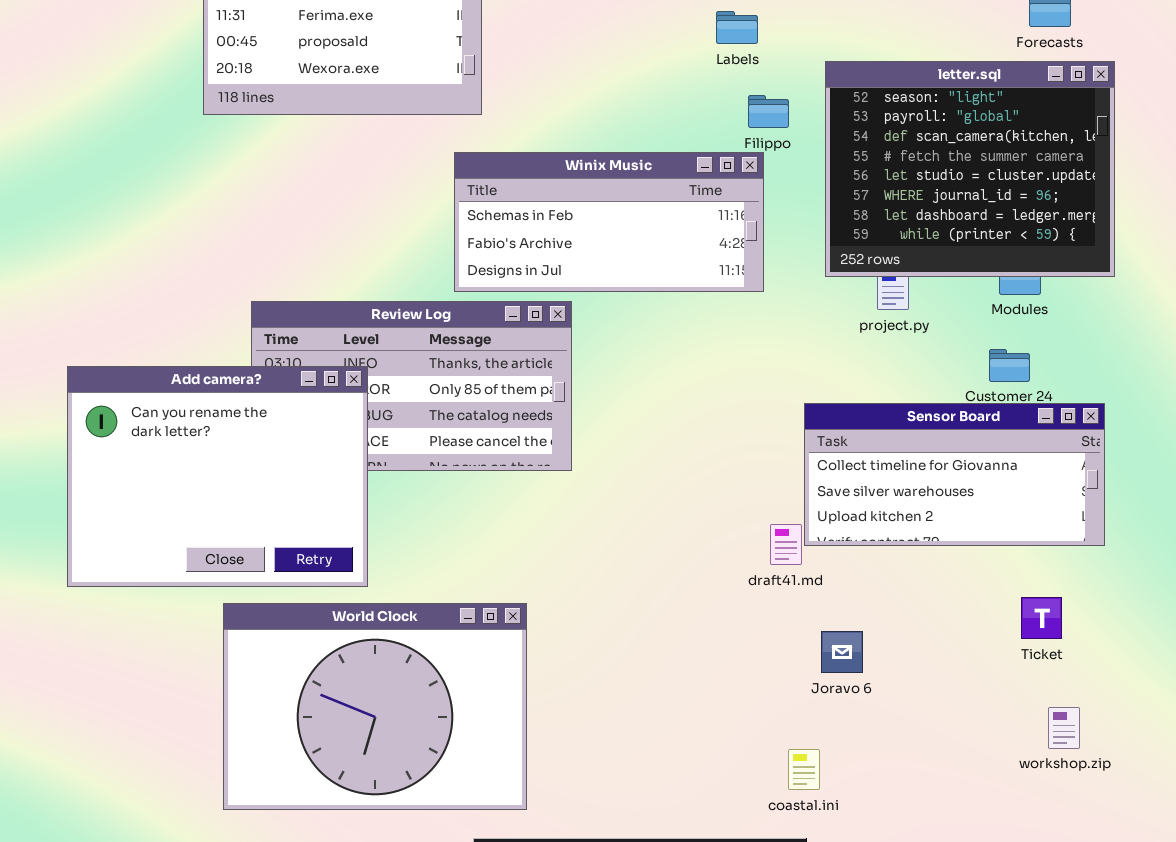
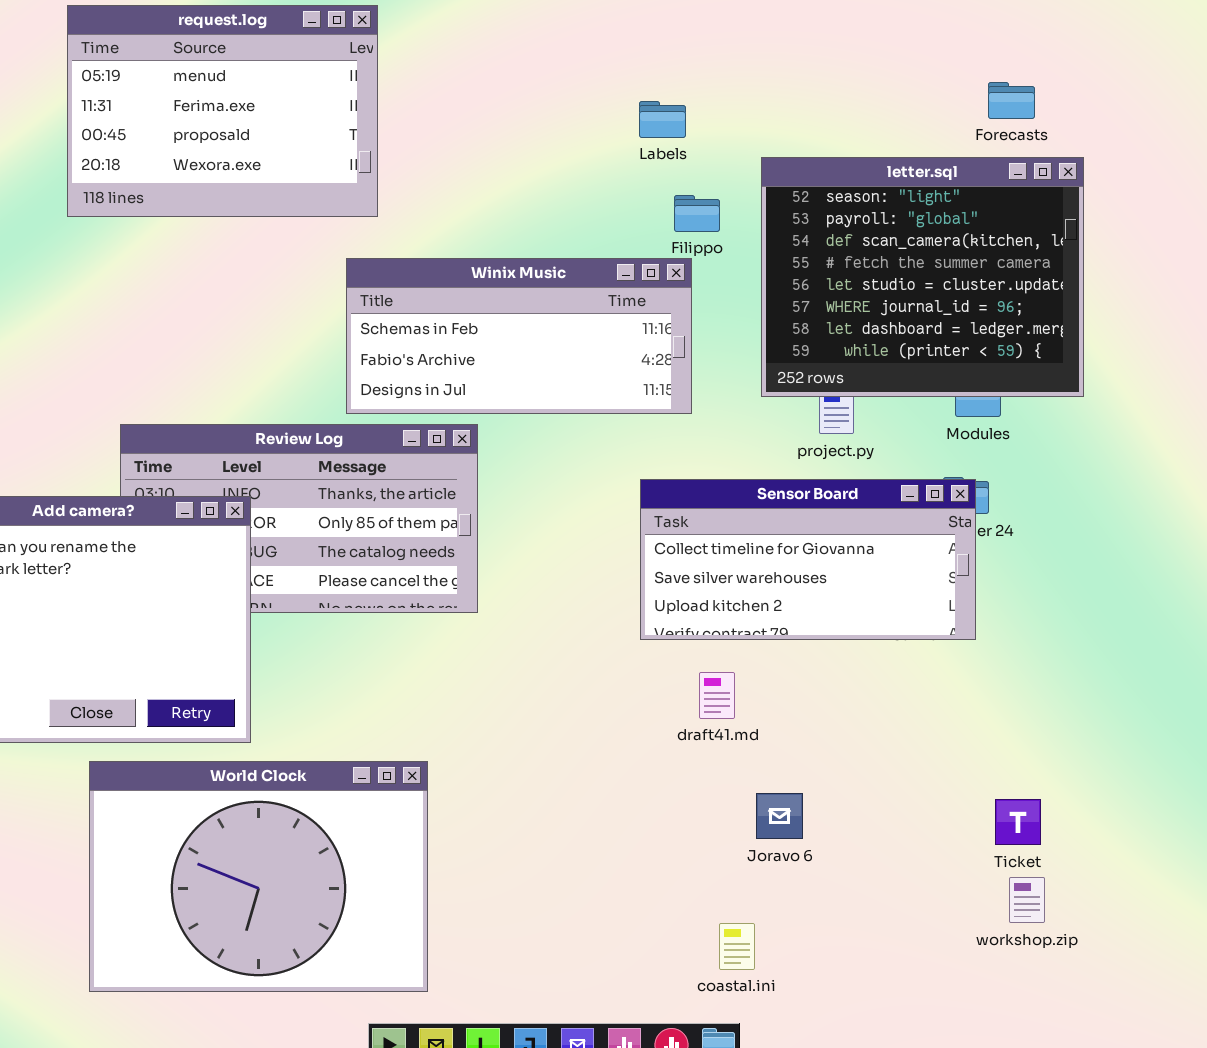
Sensor Board: [804,403,1105,546] -> [640,479,976,640], moved
Ticket: [1021,597,1062,639] -> [995,799,1041,845], moved

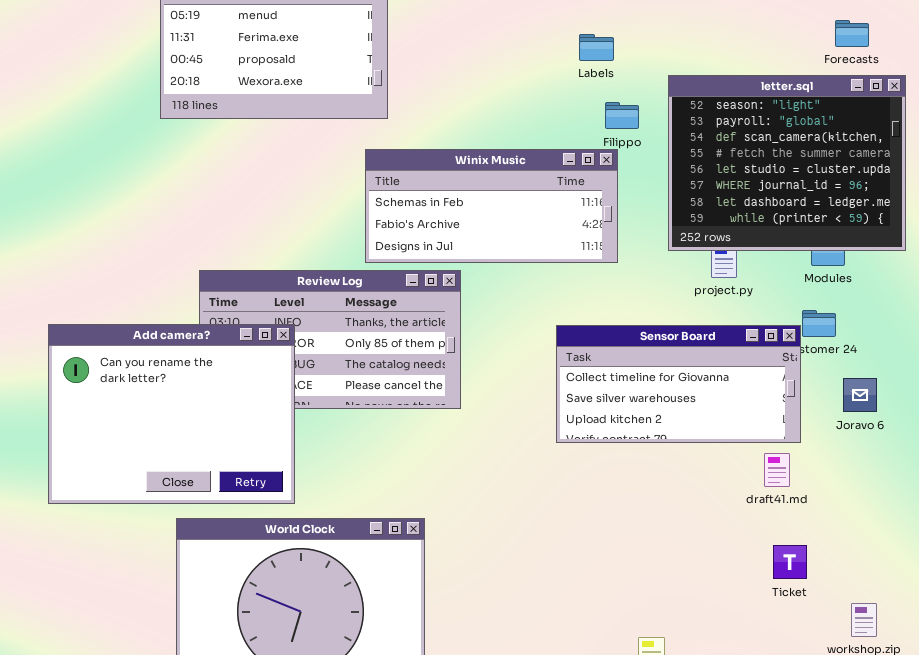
Sensor Board: [640,479,976,640] -> [556,325,801,443], moved
draft41.md: [699,672,735,719] -> [764,453,790,487], moved
Joravo 6: [756,793,803,839] -> [843,378,877,412], moved
Ticket: [995,799,1041,845] -> [773,545,807,579], moved

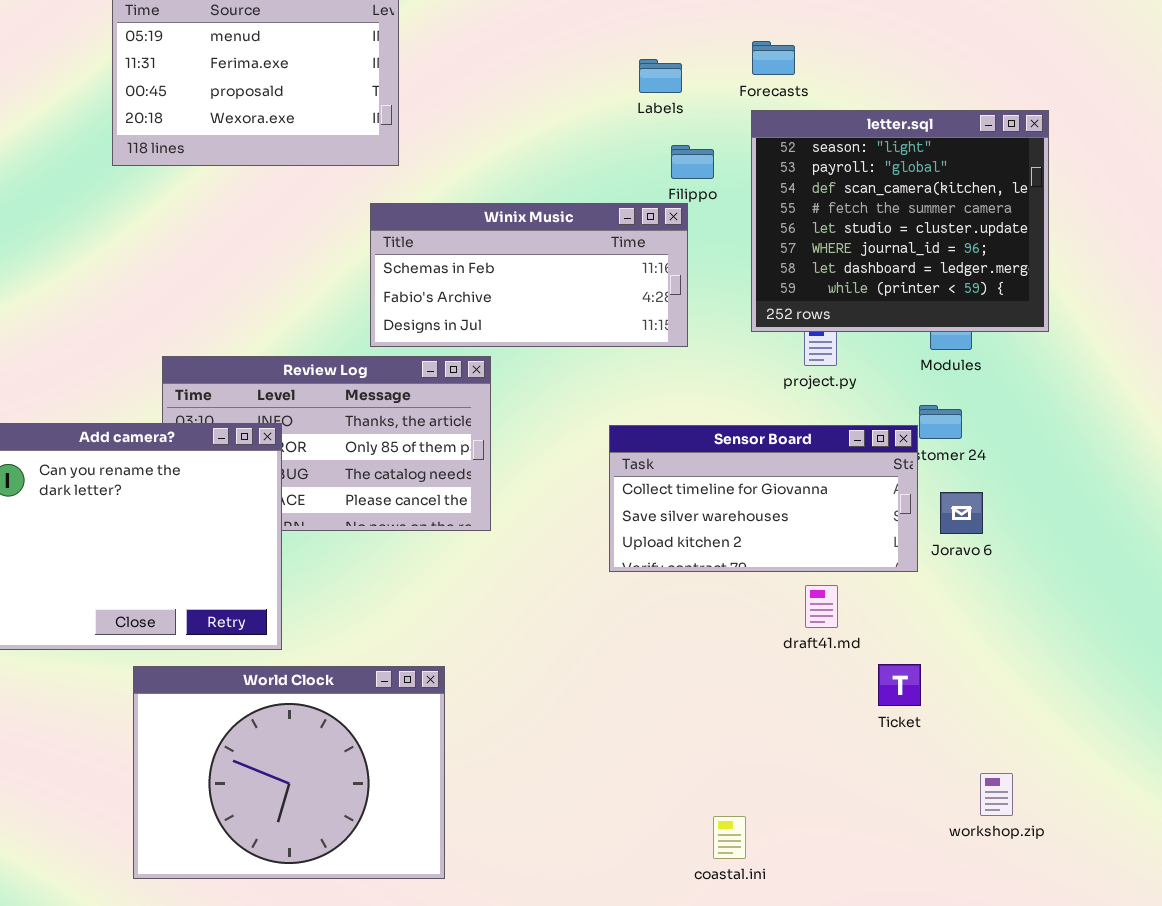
Forecasts: [835,20,869,47] -> [752,41,795,75], moved
Joravo 6: [843,378,877,412] -> [940,492,983,534], moved
draft41.md: [764,453,790,487] -> [805,585,838,628], moved
Ticket: [773,545,807,579] -> [878,664,921,706], moved

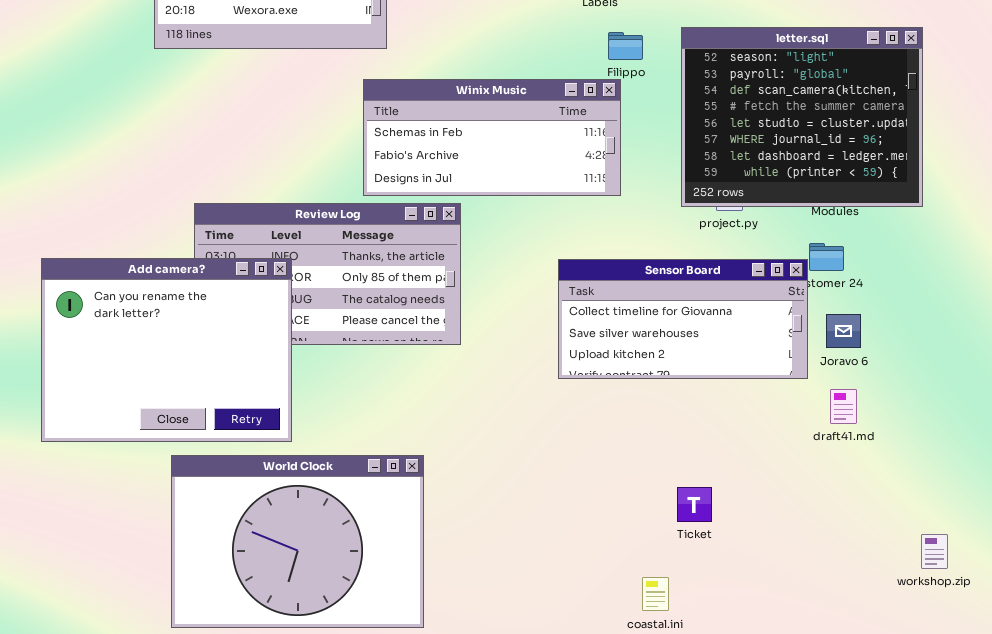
letter.sql: [751,110,1049,332] -> [681,27,923,207], moved
draft41.md: [805,585,838,628] -> [830,389,857,424], moved
Ticket: [878,664,921,706] -> [677,487,712,522], moved
workshop.zip: [980,773,1013,816] -> [921,534,948,569], moved

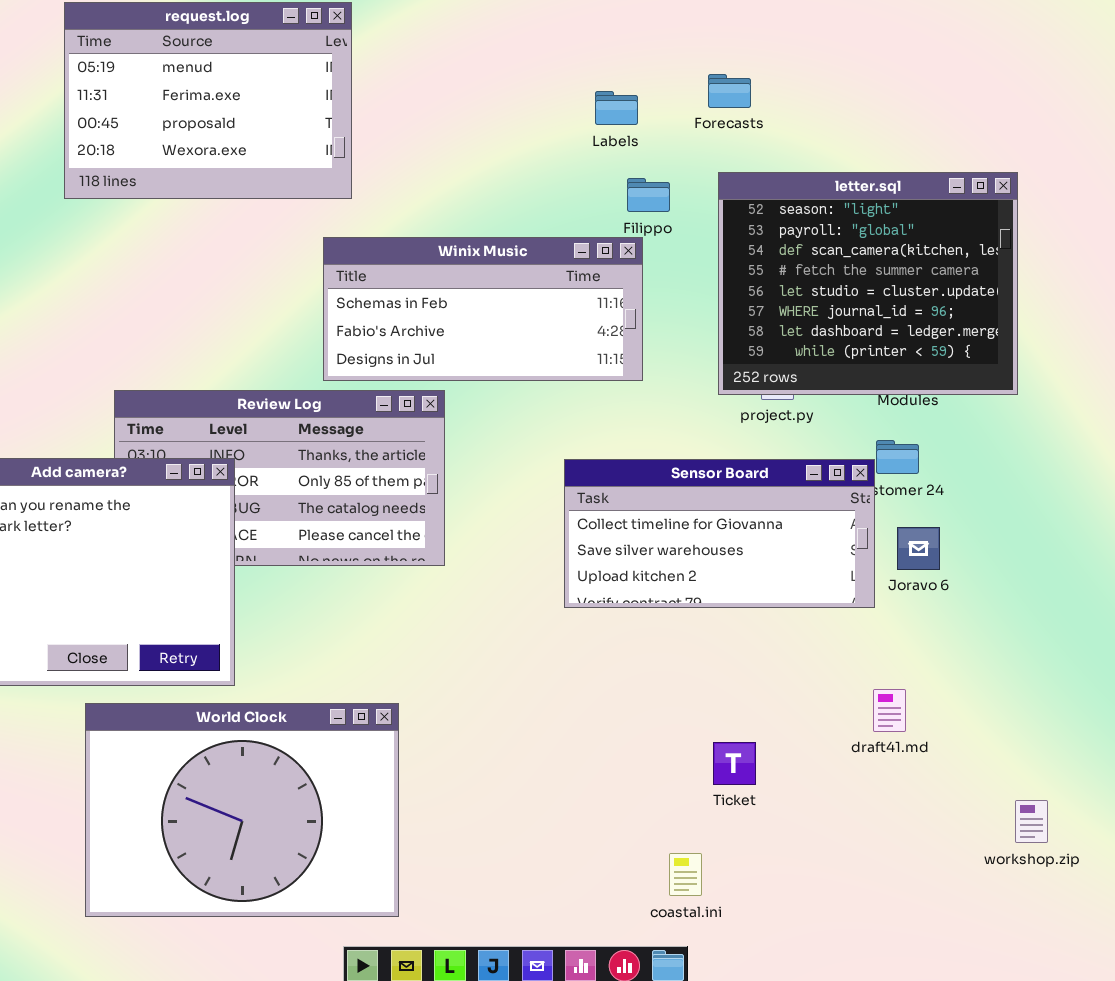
draft41.md: [830,389,857,424] -> [873,689,906,732], moved

